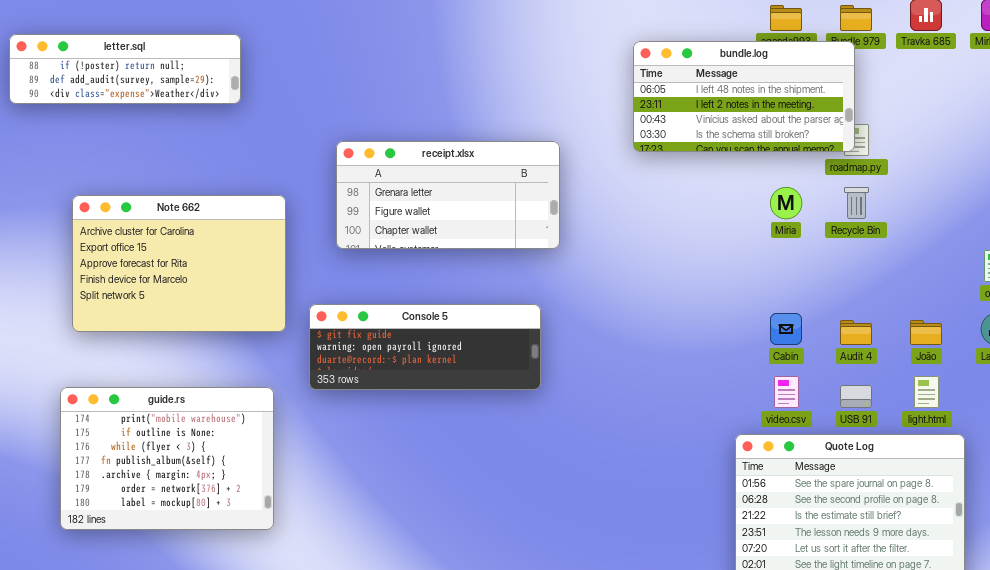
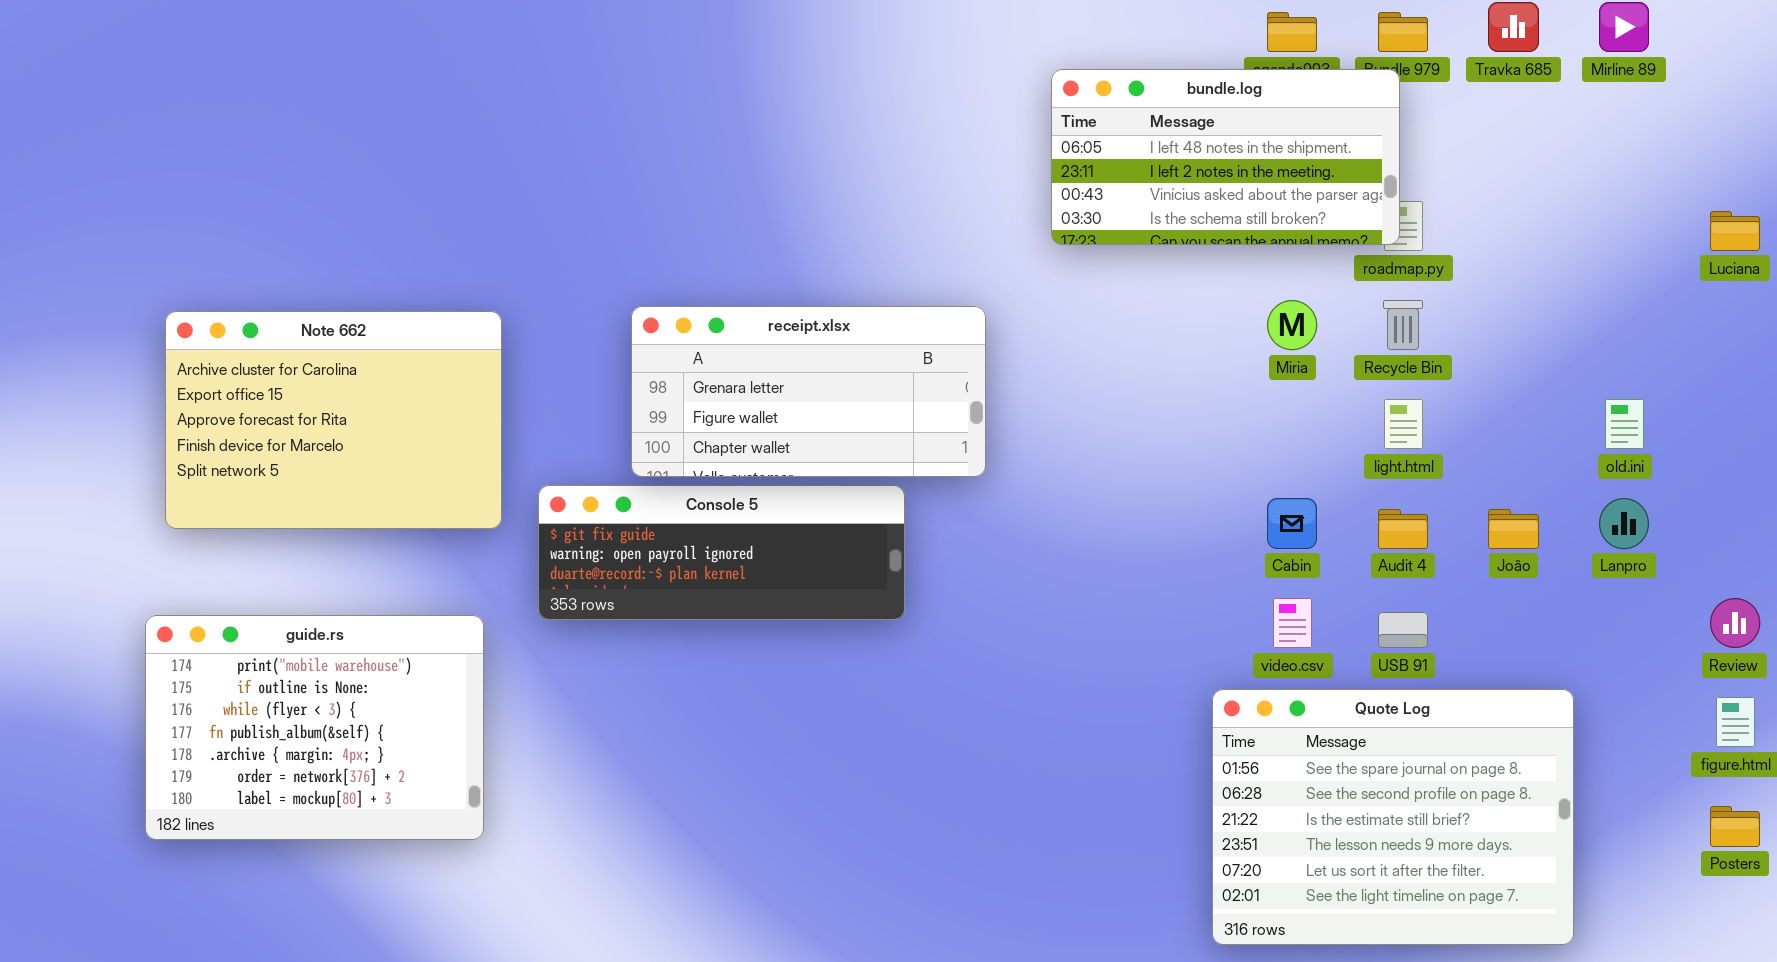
letter.sql: [9,34,241,104] -> none, closed
receipt.xlsx: [336,141,560,249] -> [631,306,986,477], moved
light.html: [914,376,939,408] -> [1384,399,1423,449], moved

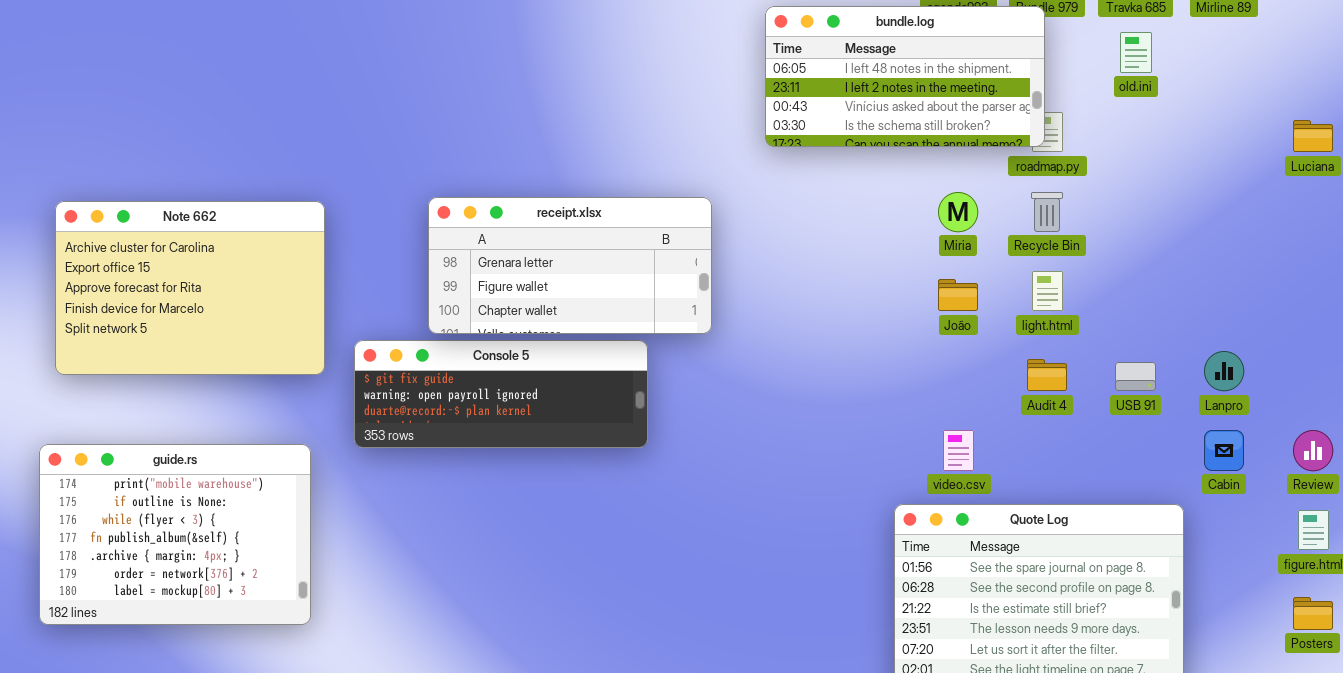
old.ini: [1605,399,1644,449] -> [1120,32,1152,73], moved
Cabin: [1267,498,1317,549] -> [1204,430,1244,471], moved
João: [1488,509,1539,549] -> [938,279,978,311], moved
USB 91: [1378,612,1428,648] -> [1115,362,1156,391], moved

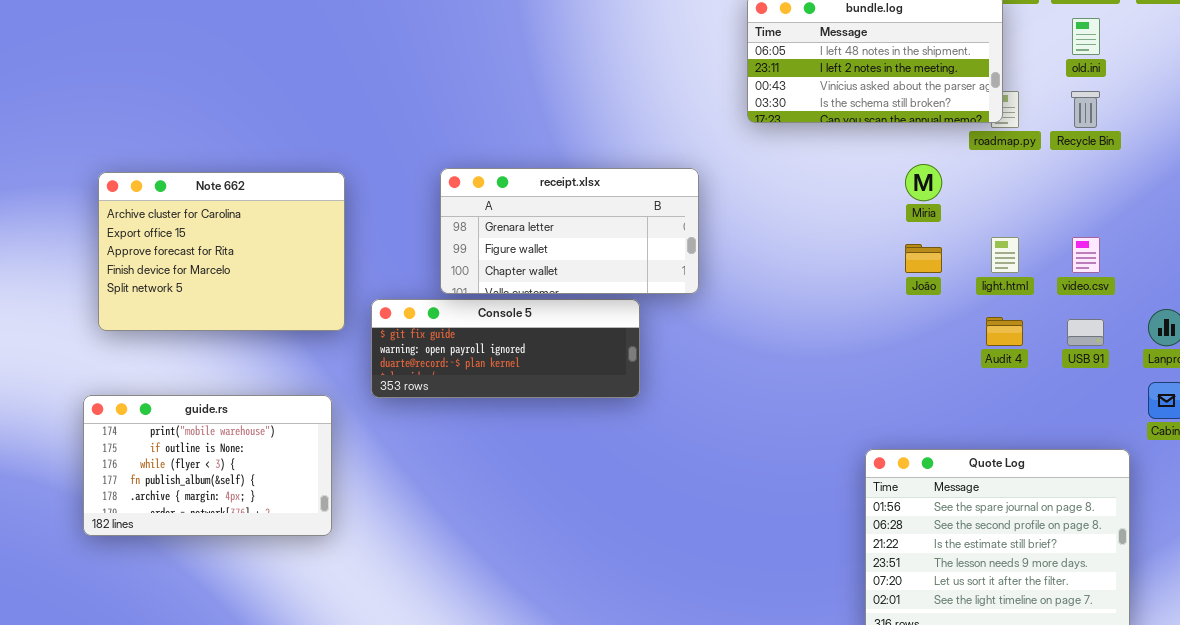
Recycle Bin: [1031,192,1063,232] -> [1071,91,1100,128], moved
video.csv: [943,430,974,471] -> [1072,237,1100,273], moved
guide.rs: [39,444,311,625] -> [83,395,332,536], resized

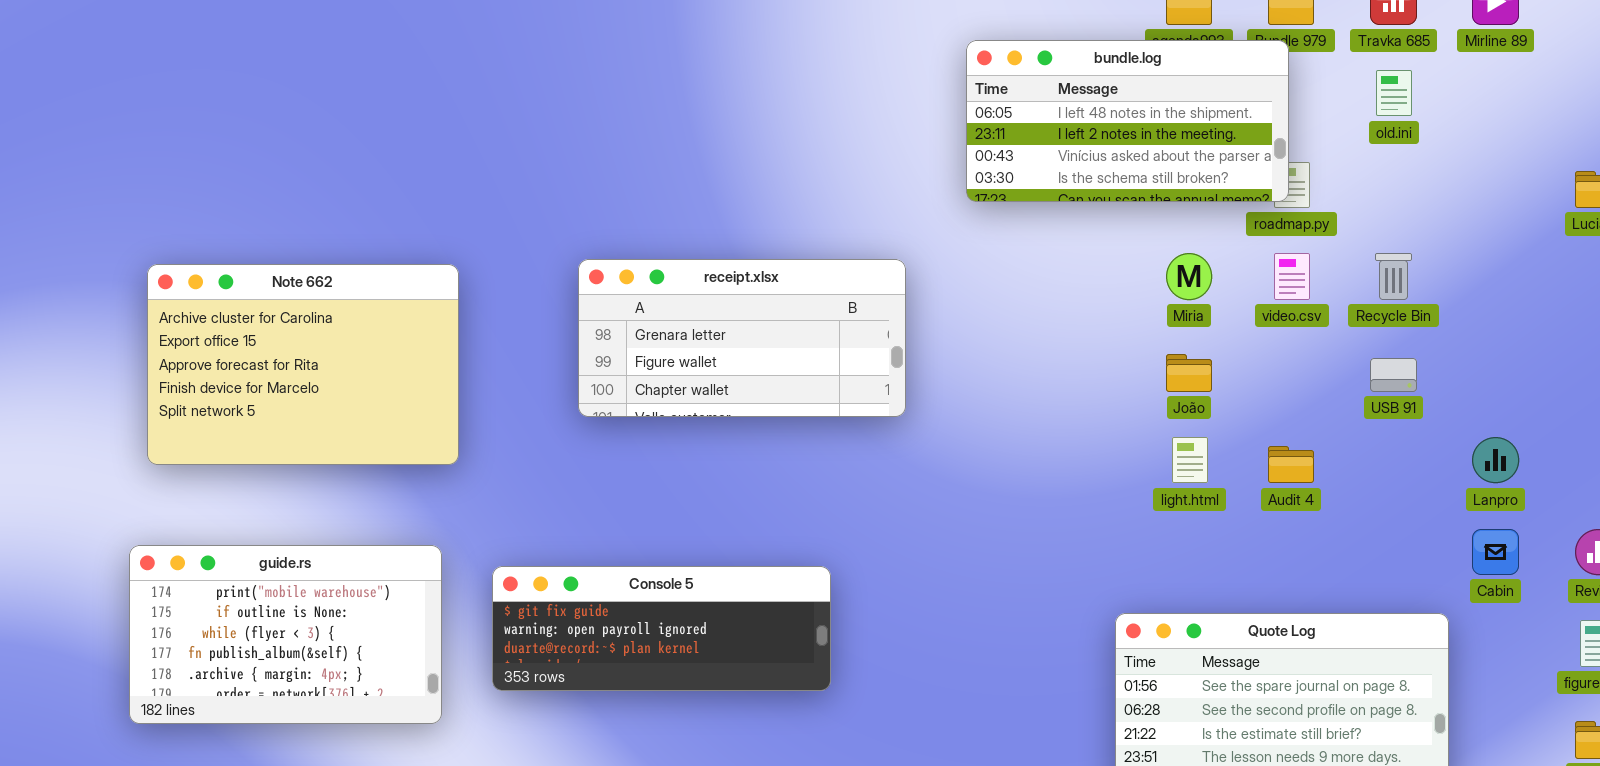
Recycle Bin: [1071,91,1100,128] -> [1375,253,1412,300], moved
light.html: [991,237,1019,273] -> [1172,437,1208,483], moved
video.csv: [1072,237,1100,273] -> [1274,253,1310,300], moved
Console 5: [371,299,640,398] -> [492,566,831,691], moved
USB 91: [1067,319,1104,346] -> [1370,358,1417,392], moved

